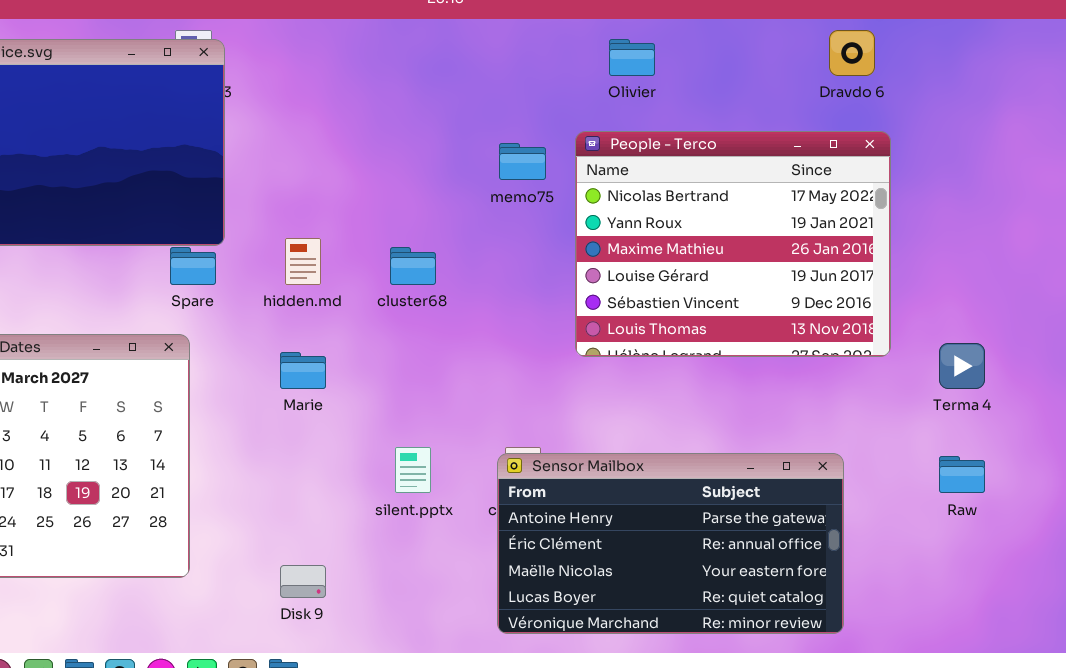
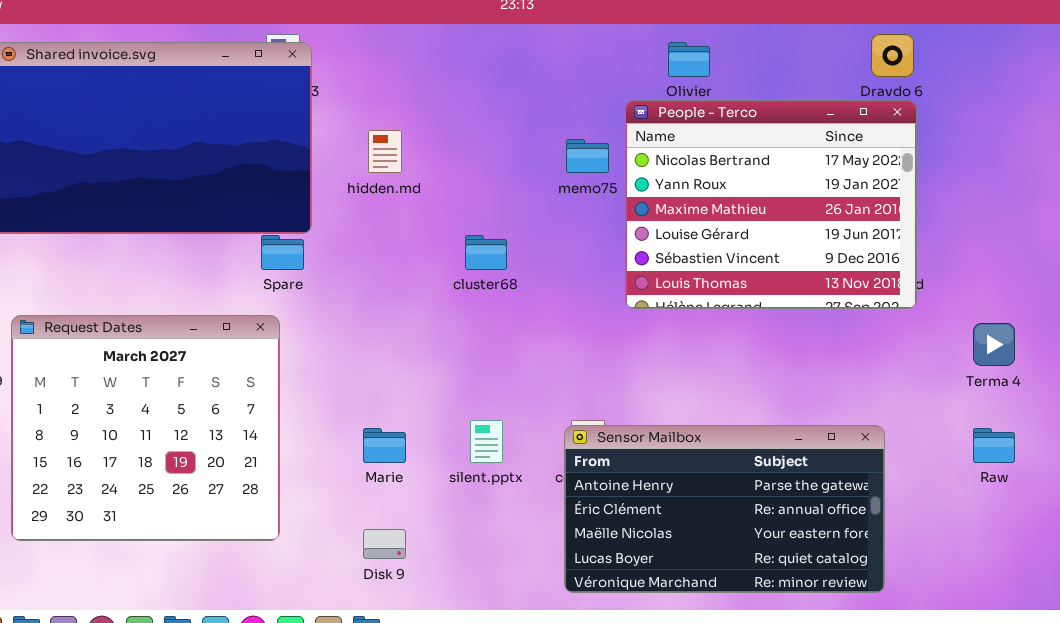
People - Terco: [575,131,891,357] -> [625,100,917,309], moved
hidden.md: [285,238,321,285] -> [368,130,402,173], moved
Marie: [280,352,326,389] -> [363,428,406,463], moved

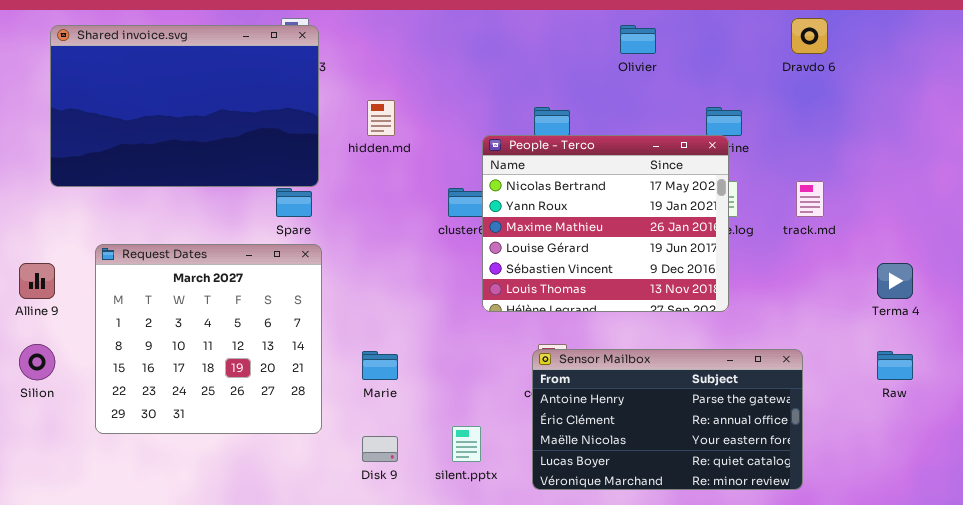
People - Terco: [625,100,917,309] -> [482,135,729,312], moved
Request Dates: [11,315,280,541] -> [95,244,322,434], moved
silent.pptx: [470,420,503,463] -> [452,426,481,462], moved

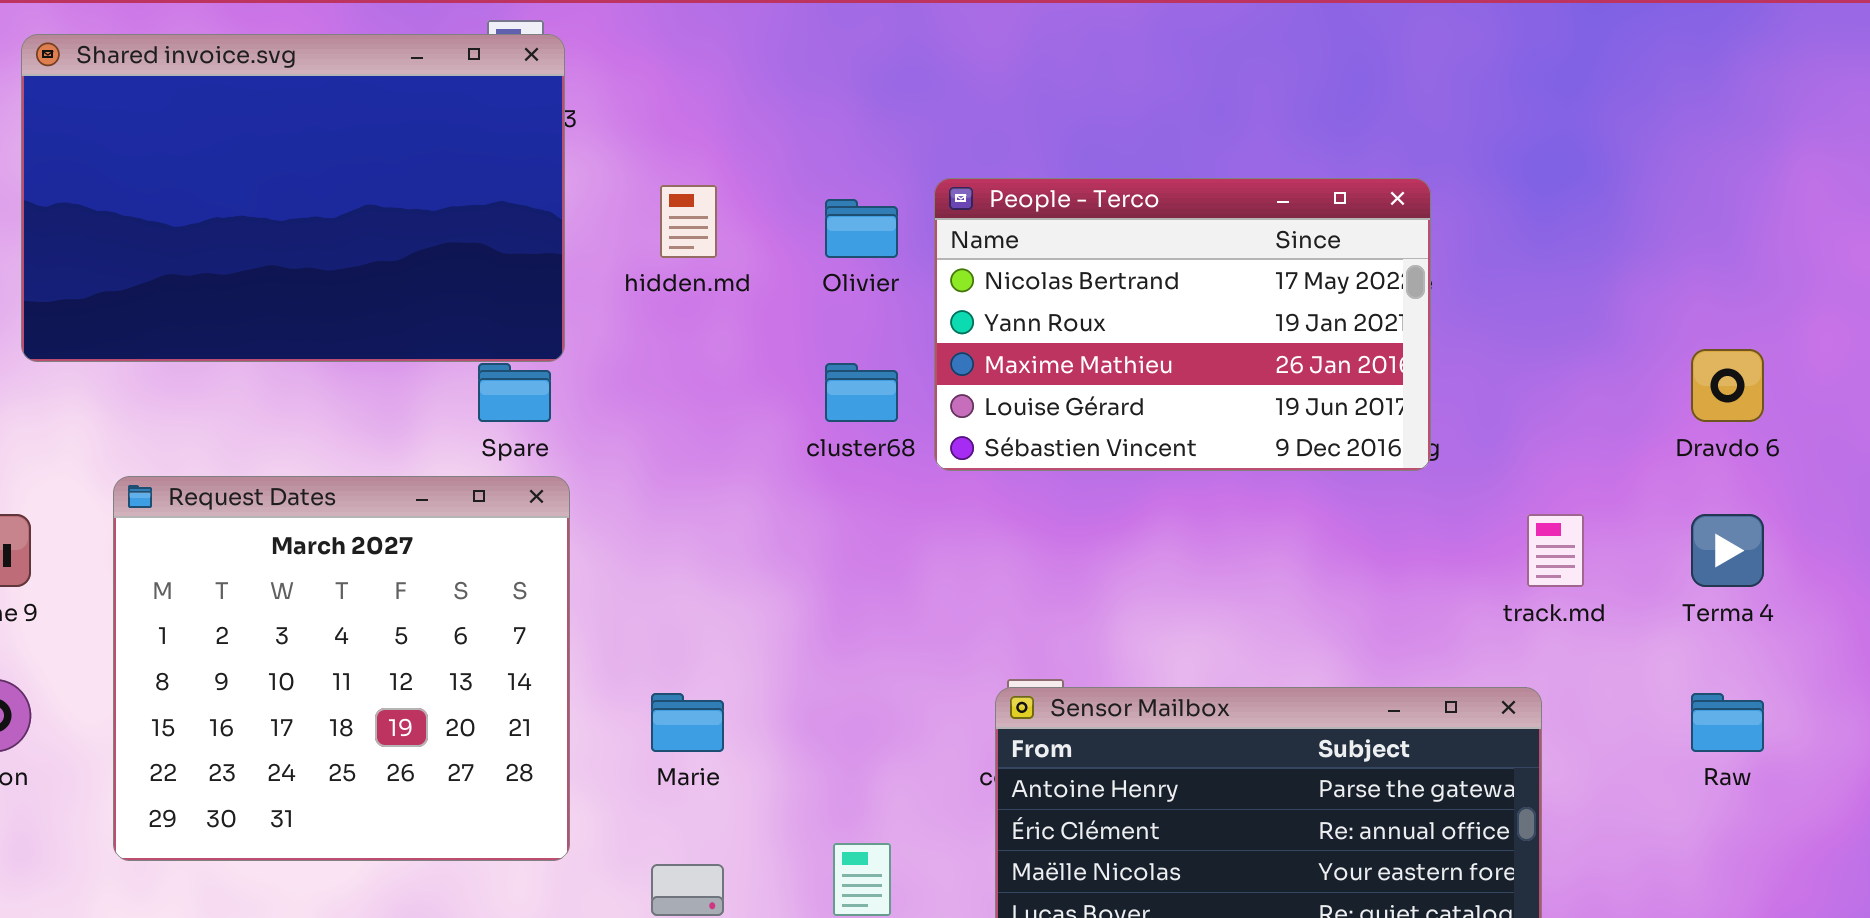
Dravdo 6: [791,18,828,54] -> [1691,349,1764,422], moved
Olivier: [620,25,656,54] -> [825,199,898,258], moved
People - Terco: [482,135,729,312] -> [934,178,1431,471], moved, resized
track.md: [796,181,824,217] -> [1527,514,1584,587], moved

